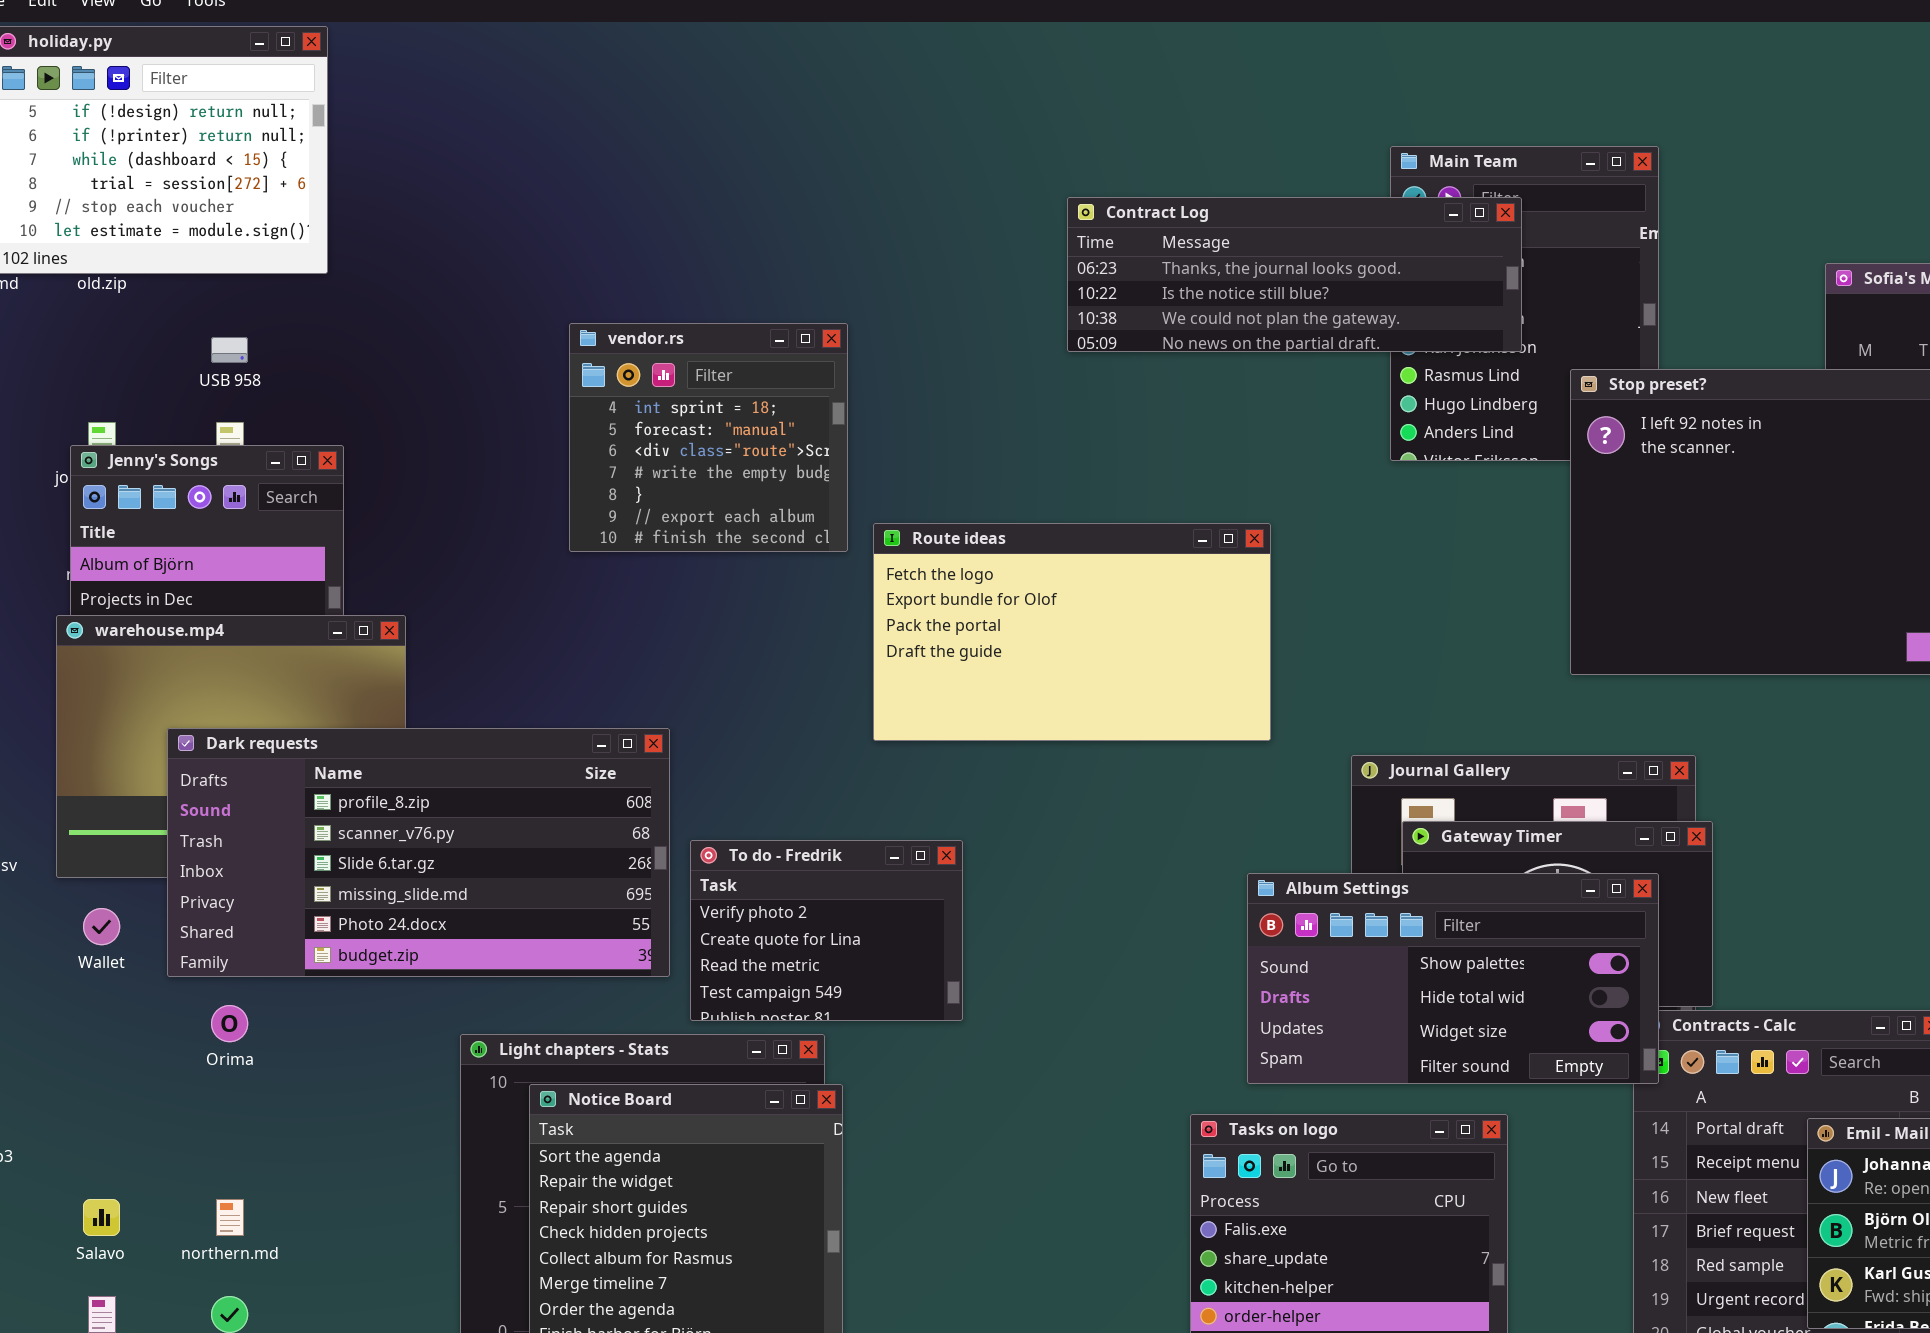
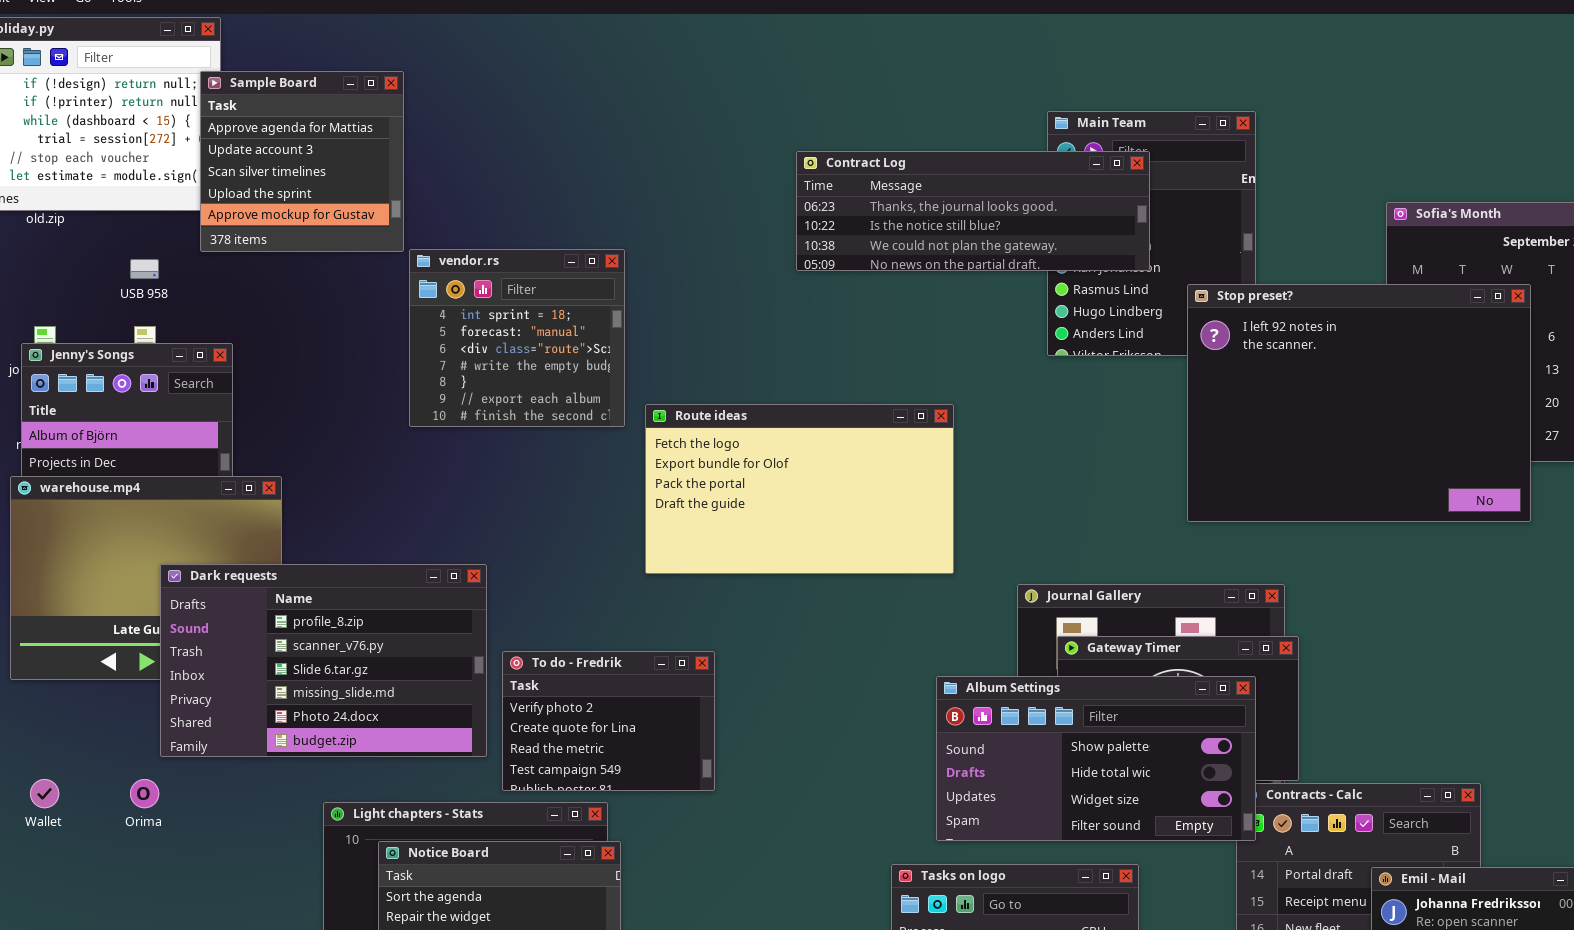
Sample Board: none -> [200,71,404,252], opened
Dark requests: [167,728,670,977] -> [160,564,487,757], resized
Wallet: [83,908,120,945] -> [30,779,59,808], moved

